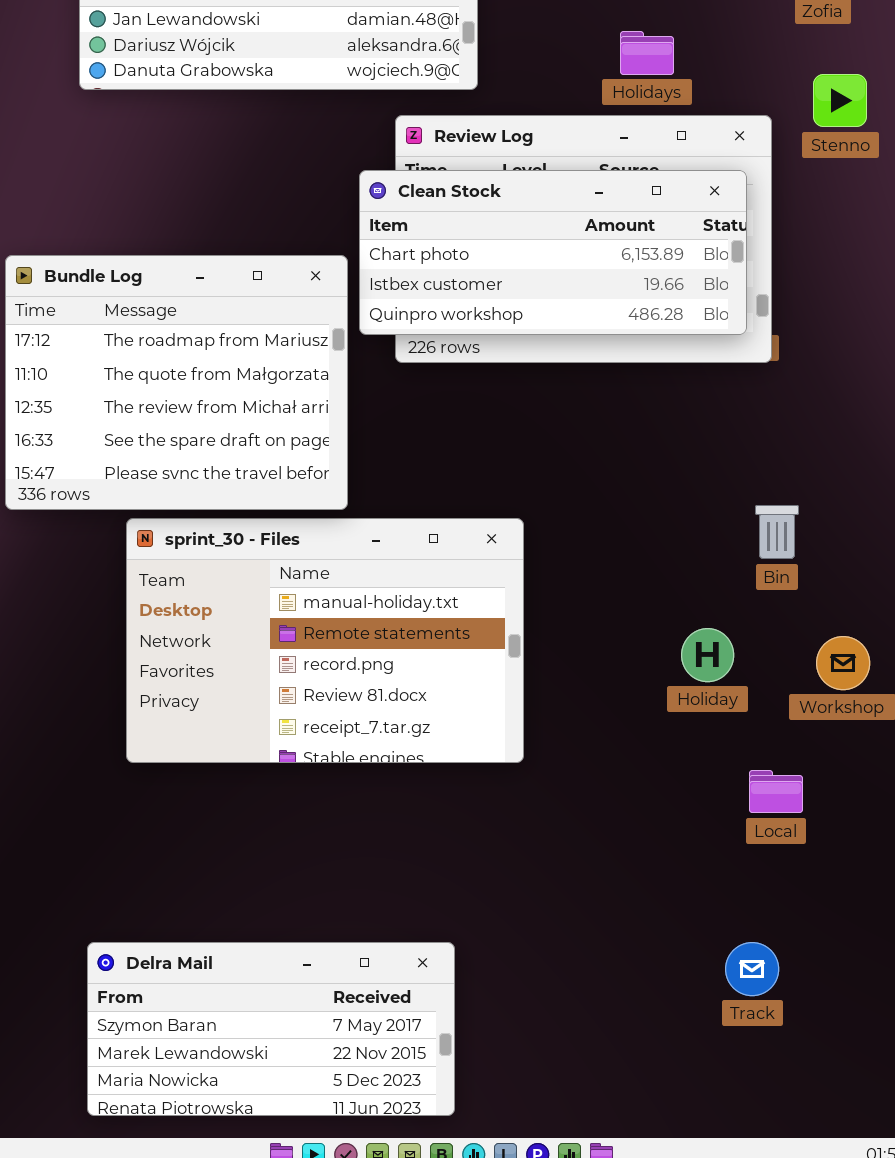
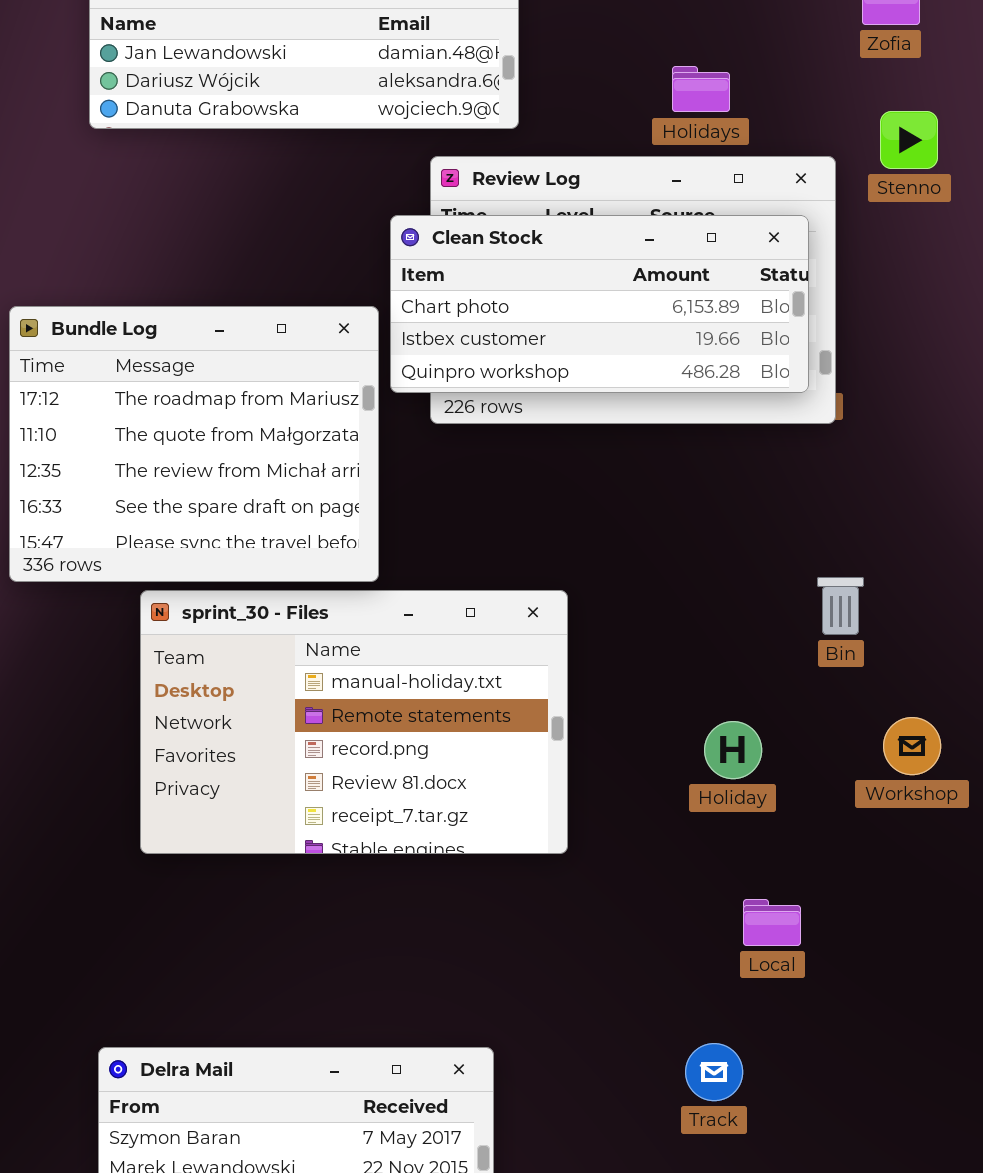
Holiday: [681,628,734,682] -> [704,721,762,779], moved
Local: [749,770,803,813] -> [743,899,801,946], moved
Track: [725,942,779,996] -> [685,1043,743,1101], moved

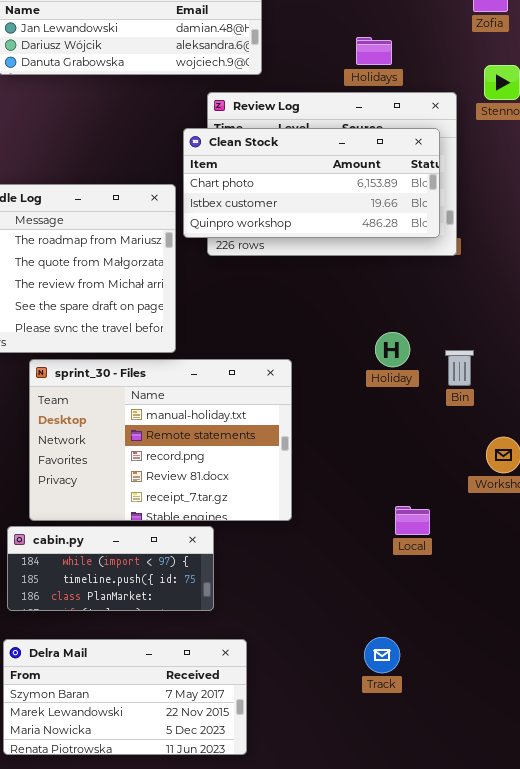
Holiday: [704,721,762,779] -> [375,332,410,367], moved
cabin.py: none -> [7,526,214,611], opened
Local: [743,899,801,946] -> [395,506,430,535], moved

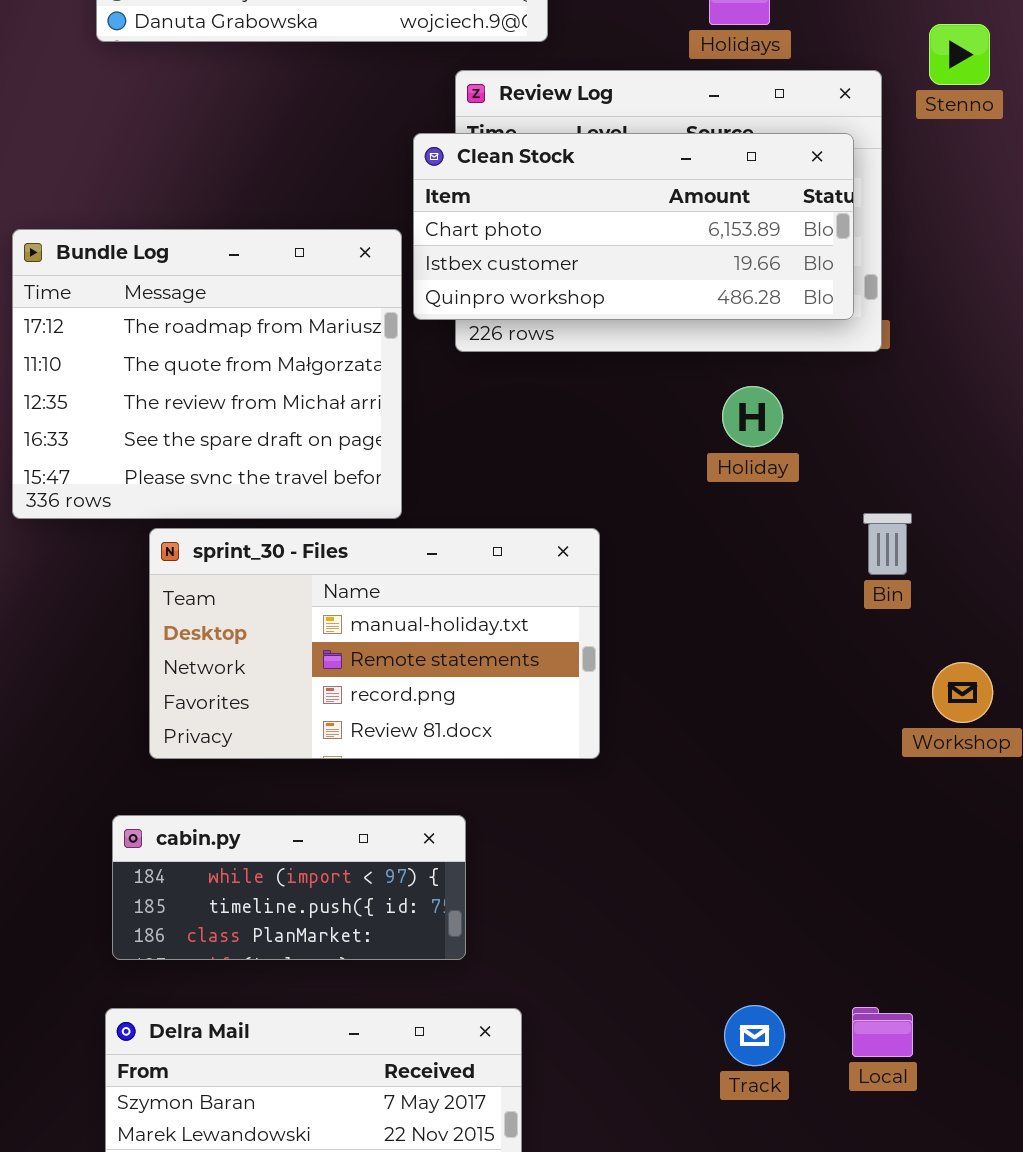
Holiday: [375,332,410,367] -> [722,386,783,447], moved
sprint_30 - Files: [29,359,292,521] -> [149,528,600,759], resized
Local: [395,506,430,535] -> [852,1007,913,1057], moved

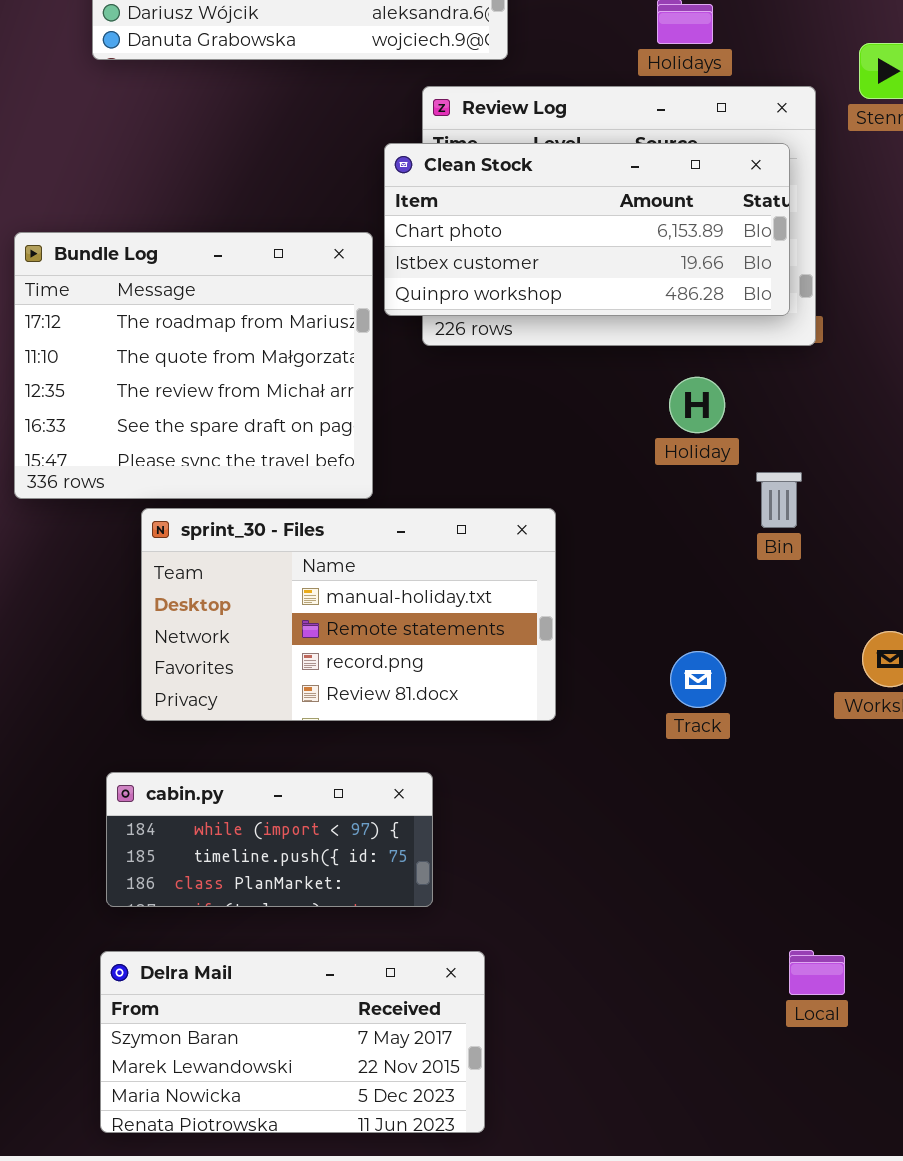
Bin: [863,513,912,575] -> [756,472,802,528], moved
Track: [724,1005,785,1066] -> [670,651,726,708], moved

